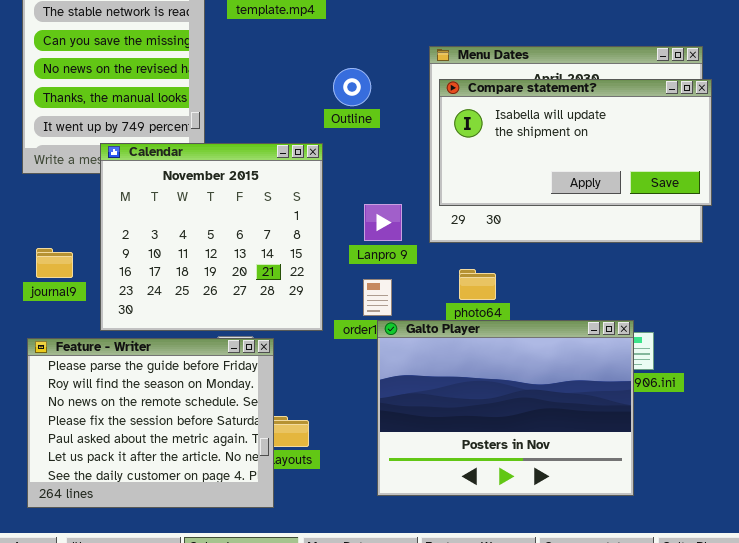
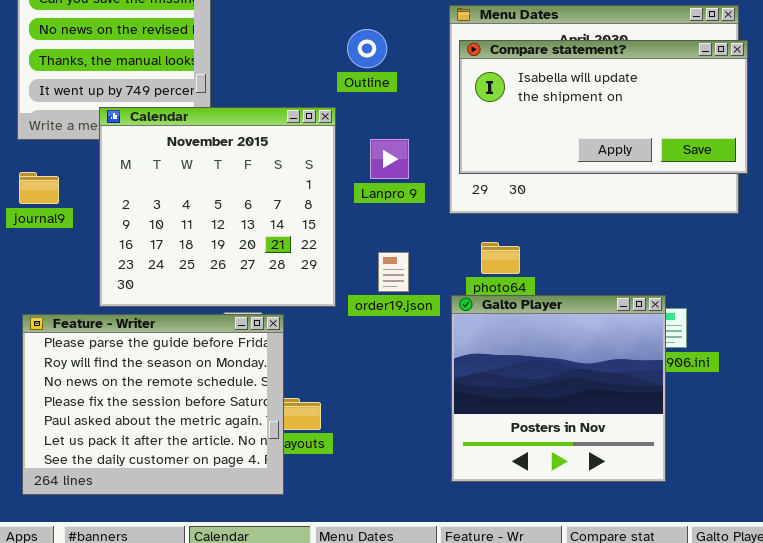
Lanpro 9: [364,204,402,241] -> [370,139,409,179], moved
journal9: [36,248,73,278] -> [19,172,59,204], moved
Galto Player: [377,320,634,496] -> [451,295,666,482], resized

